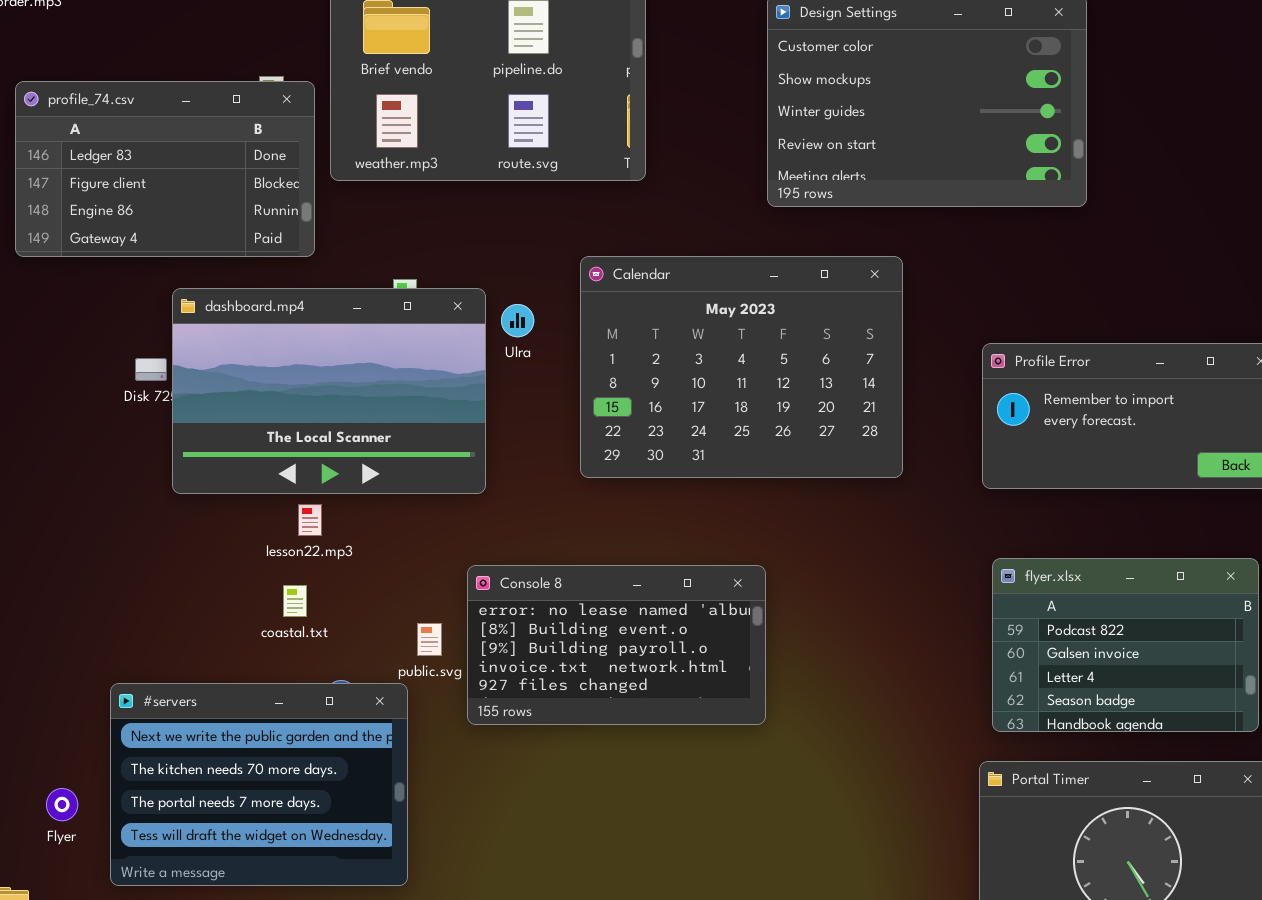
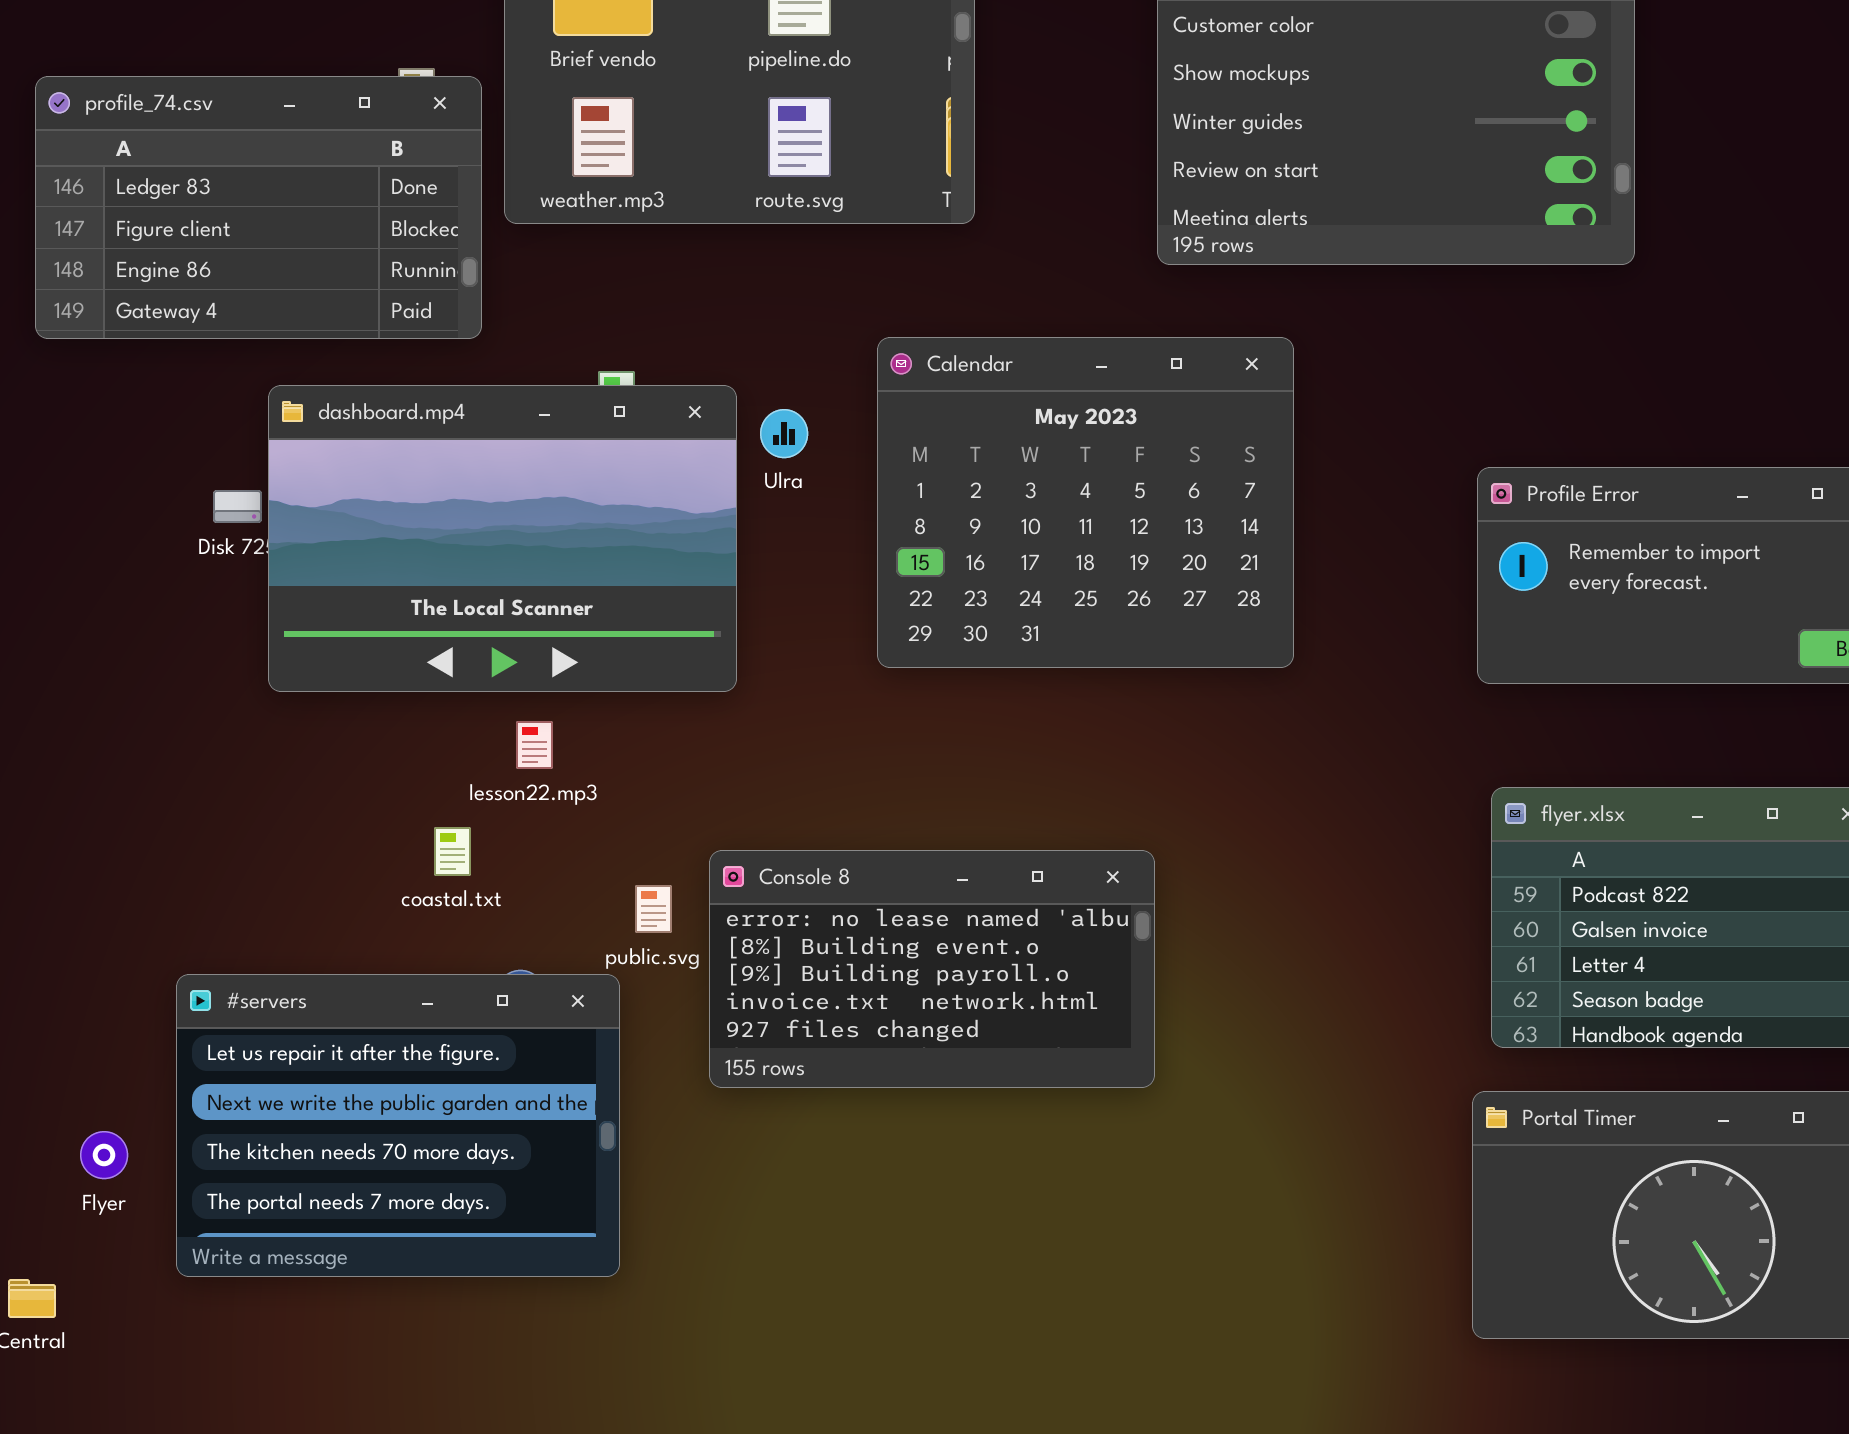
Calendar: [580,256,903,478] -> [877,337,1294,668], resized
lesson22.mp3: [298,504,322,536] -> [516,721,553,769], moved
Console 8: [467,565,766,725] -> [709,850,1155,1088], moved
#servers: [110,683,408,886] -> [176,974,620,1277], scrolled up 1 row

